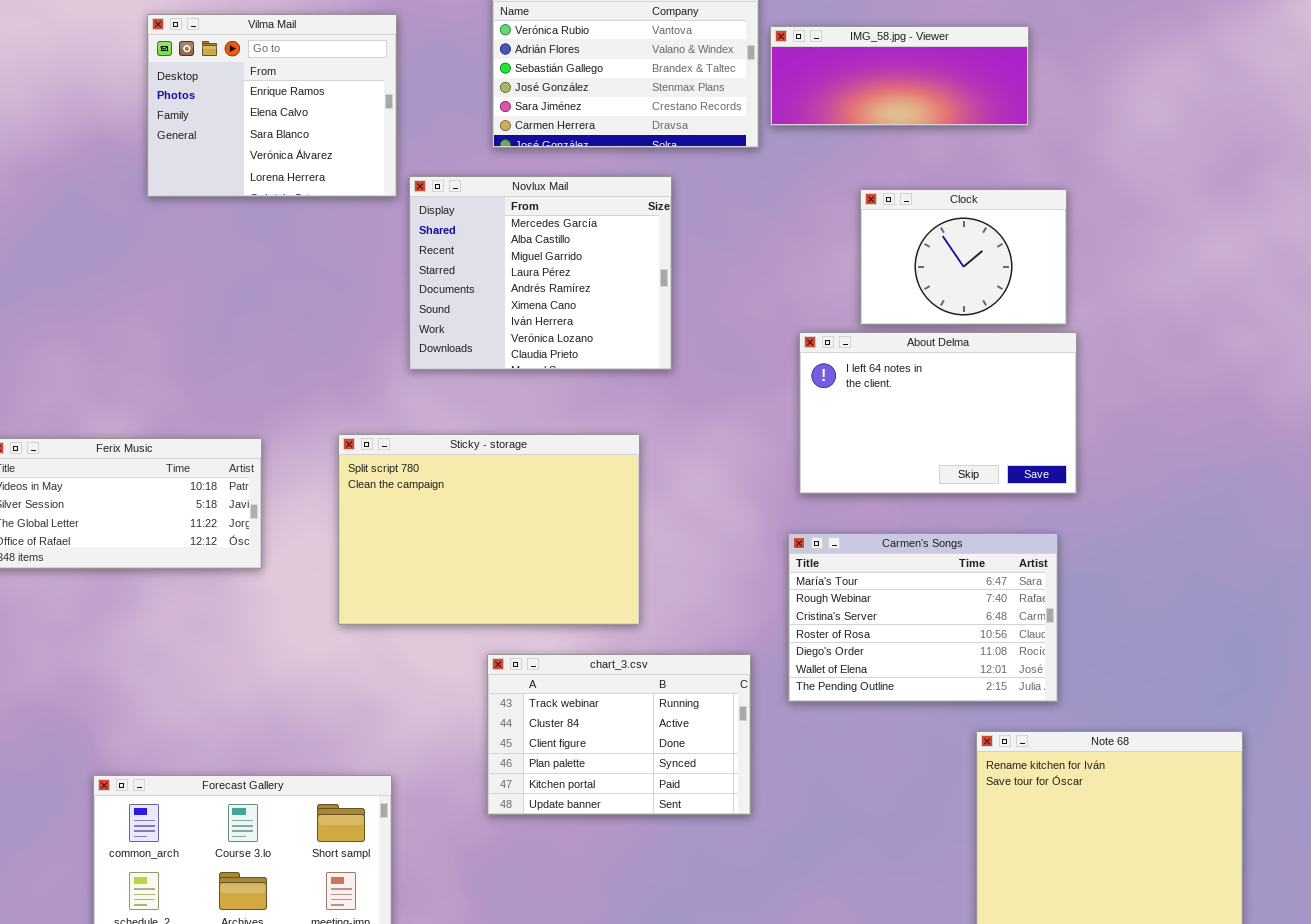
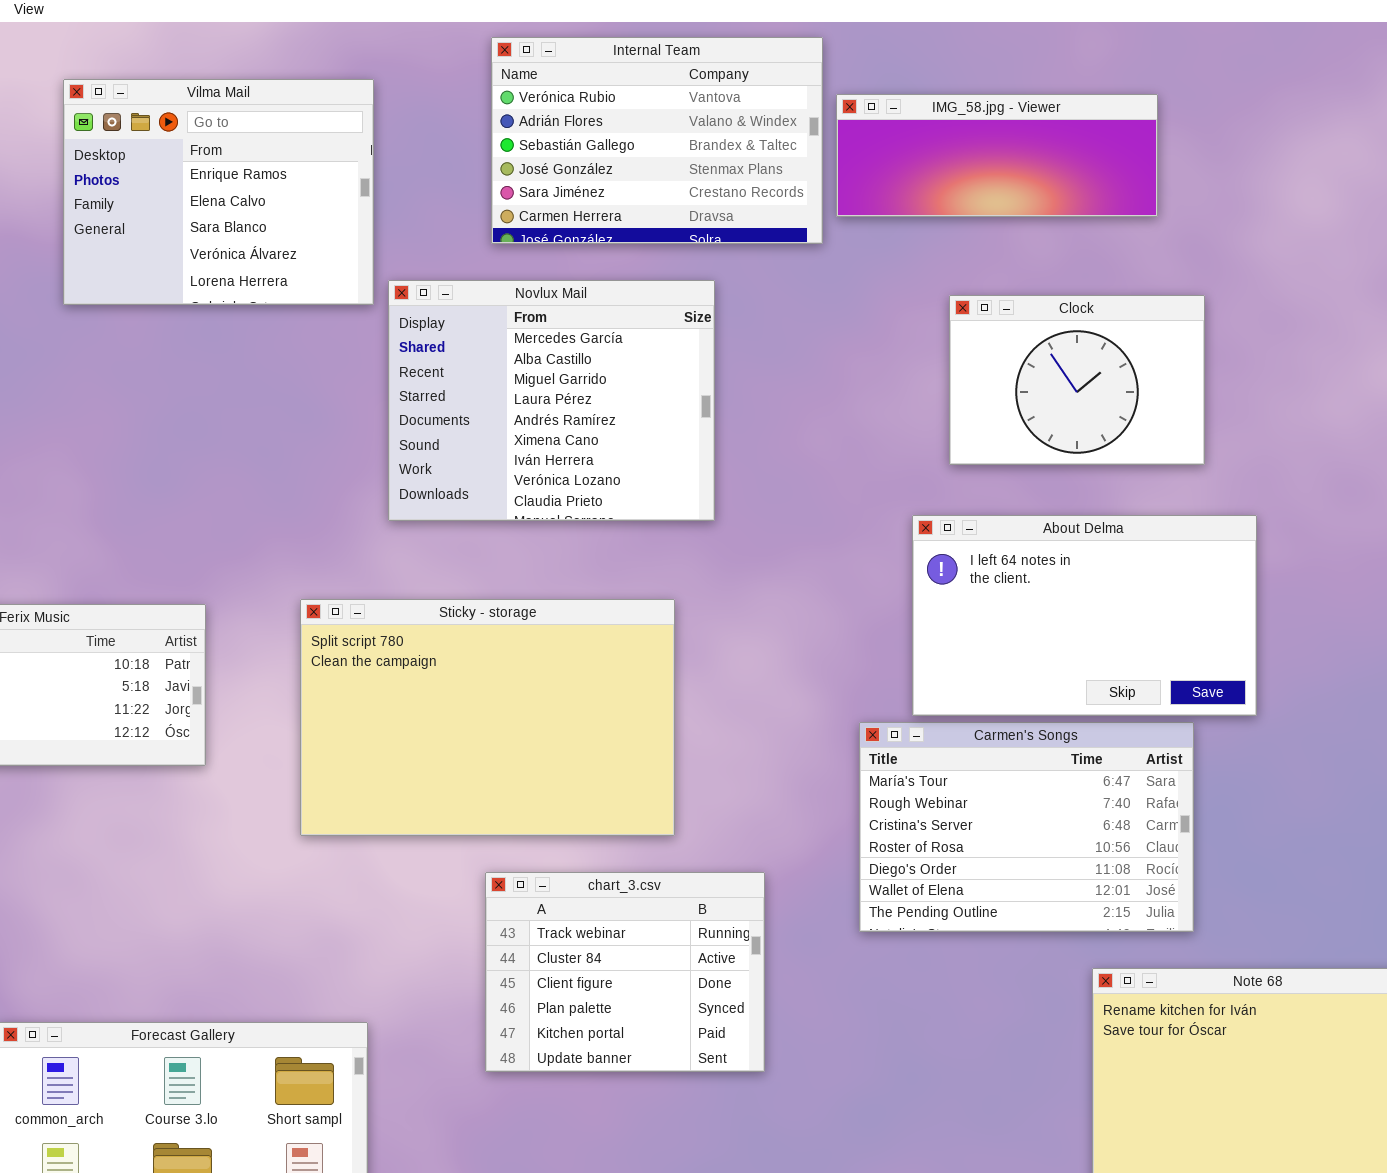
About Delma: [799,332,1077,494] -> [912,515,1257,716], moved
chart_3.csv: [487,654,751,815] -> [485,872,765,1072], resized

